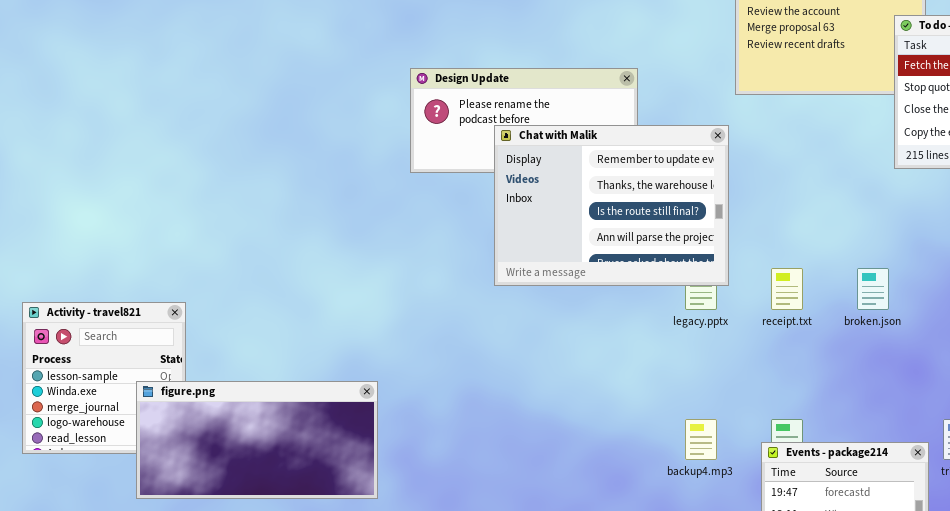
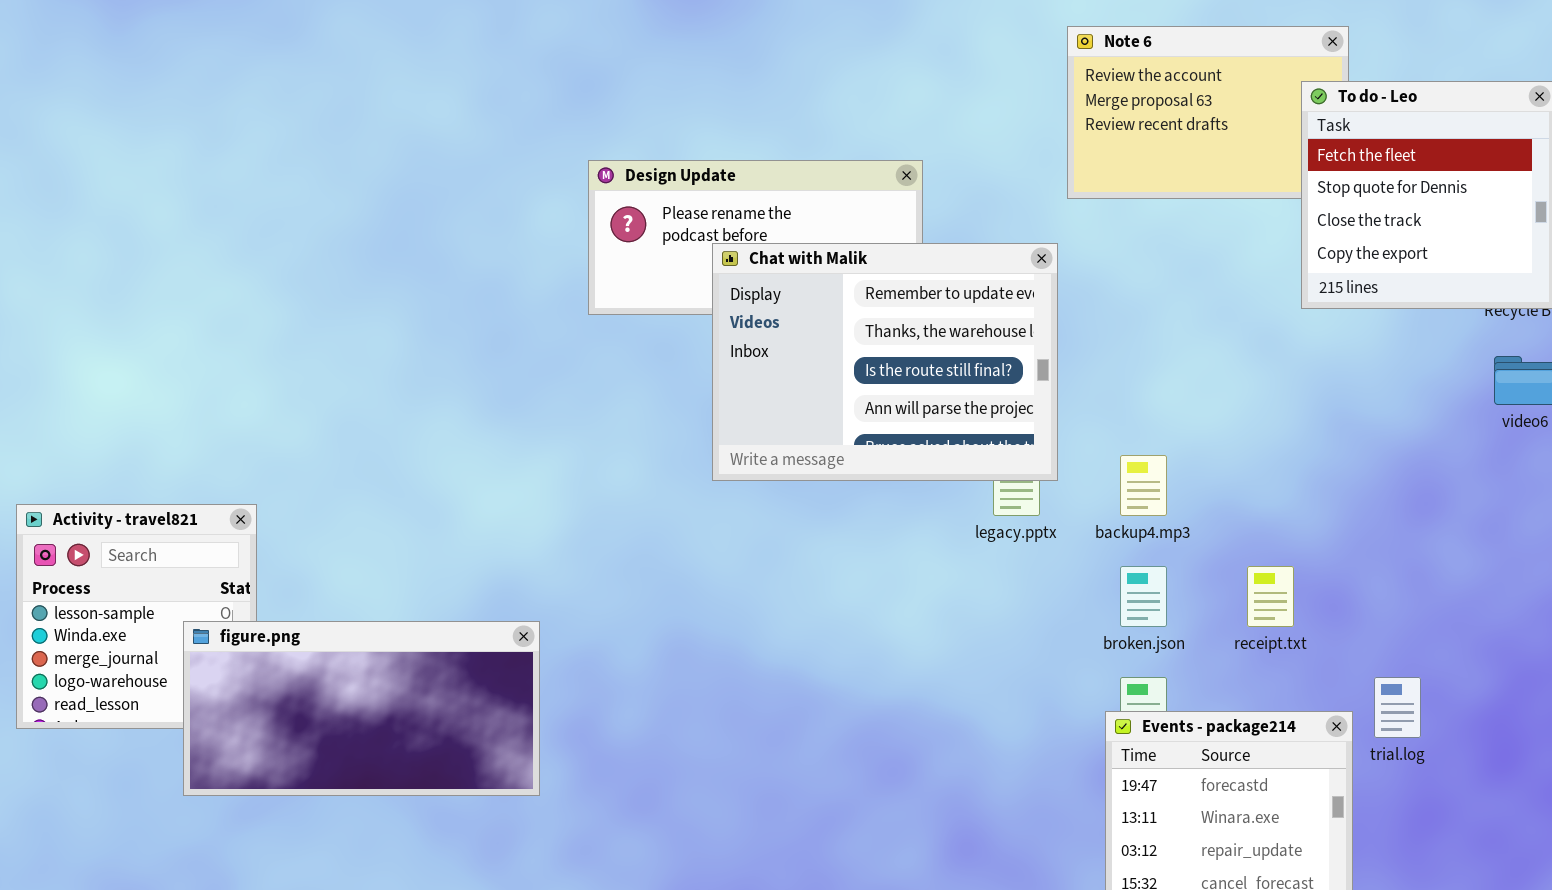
receipt.txt: [771,268,803,310] -> [1247,566,1294,627], moved
broken.json: [857,268,889,310] -> [1120,566,1167,627], moved
backup4.mp3: [685,419,717,460] -> [1120,455,1167,516], moved

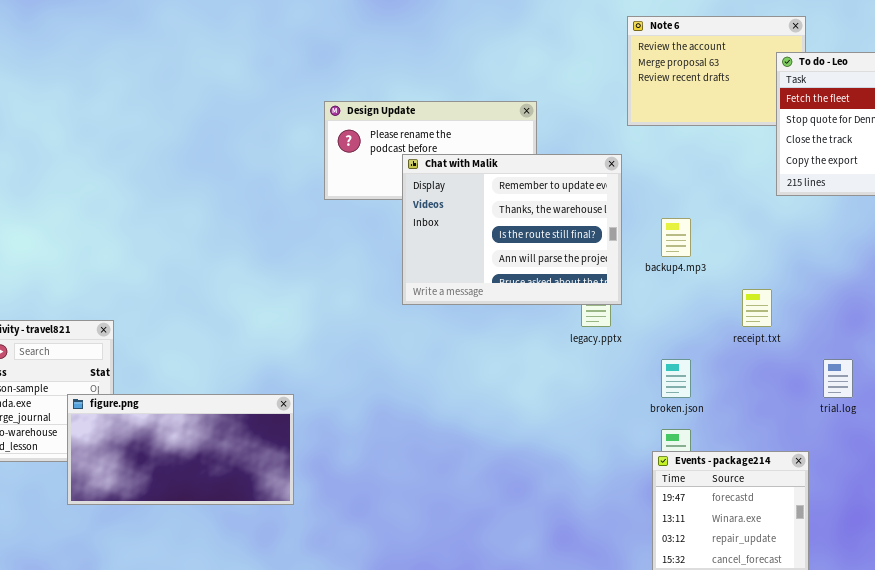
backup4.mp3: [1120,455,1167,516] -> [661,218,691,257], moved
receipt.txt: [1247,566,1294,627] -> [742,289,772,327], moved
trial.log: [1374,677,1421,738] -> [823,359,853,398], moved

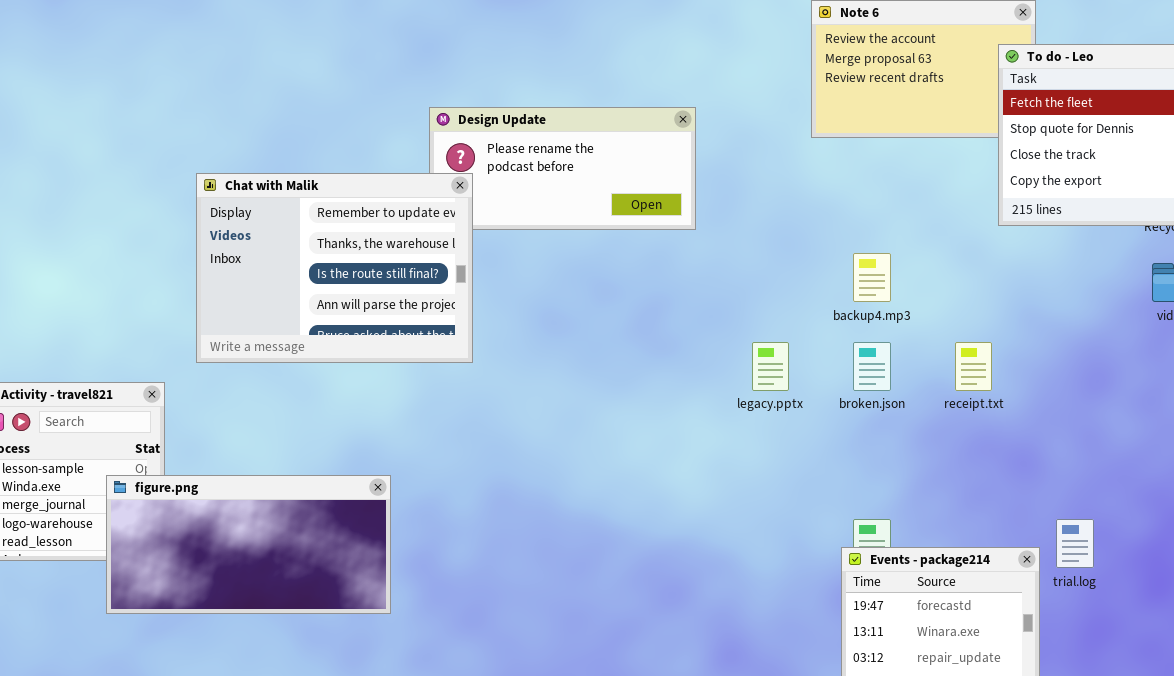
Chat with Malik: [402,154,622,305] -> [196,173,473,363], moved
broken.json: [661,359,691,398] -> [853,342,891,391], moved
trial.log: [823,359,853,398] -> [1056,519,1094,568], moved

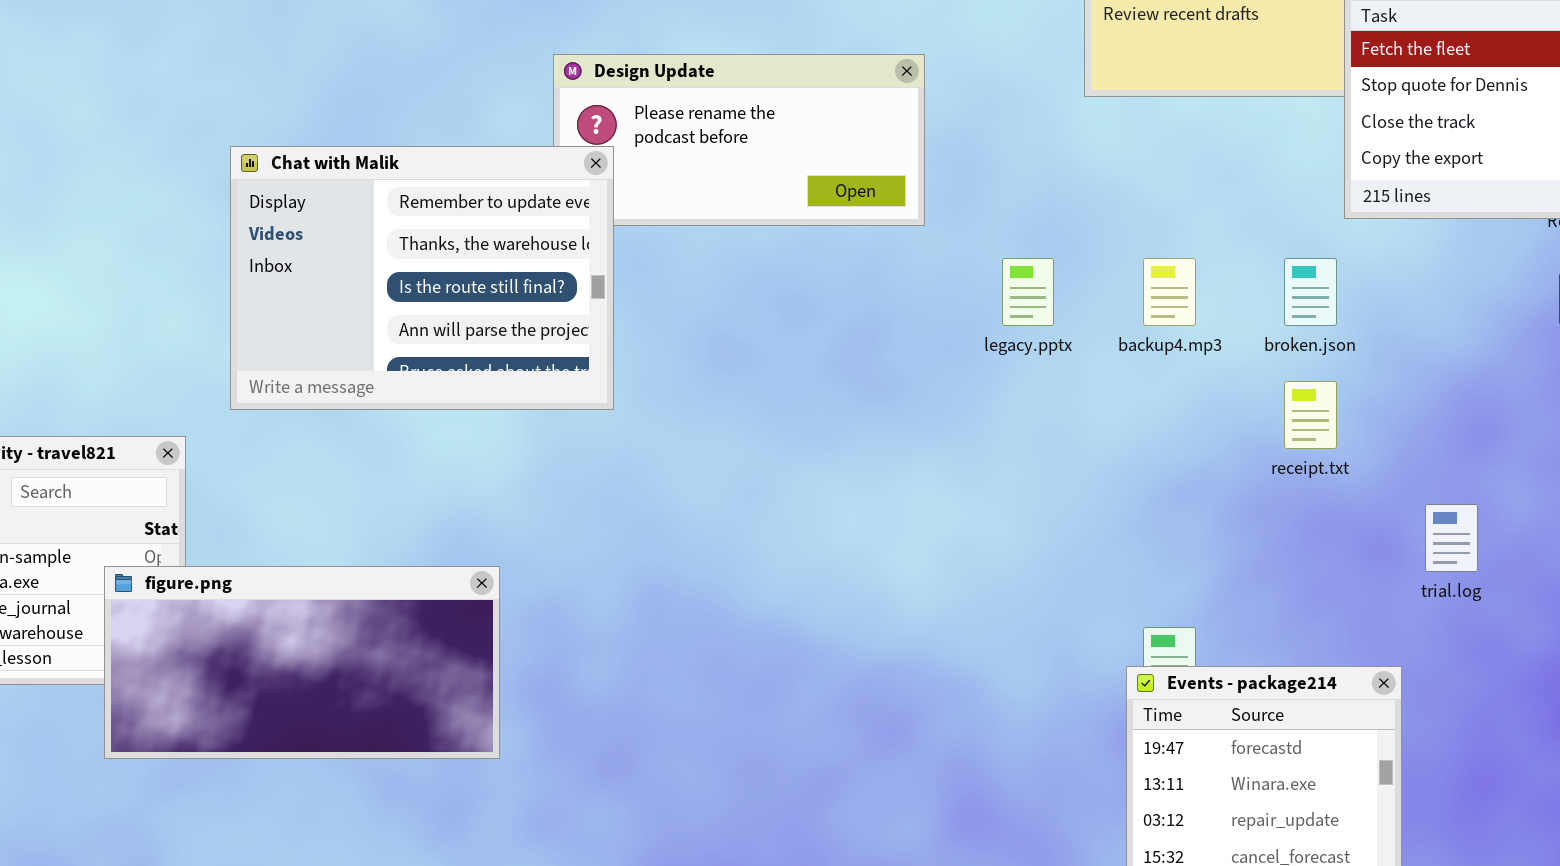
legacy.pptx: [752,342,789,391] -> [1002,258,1054,326], moved
broken.json: [853,342,891,391] -> [1284,258,1337,326], moved
trial.log: [1056,519,1094,568] -> [1425,504,1478,572], moved

